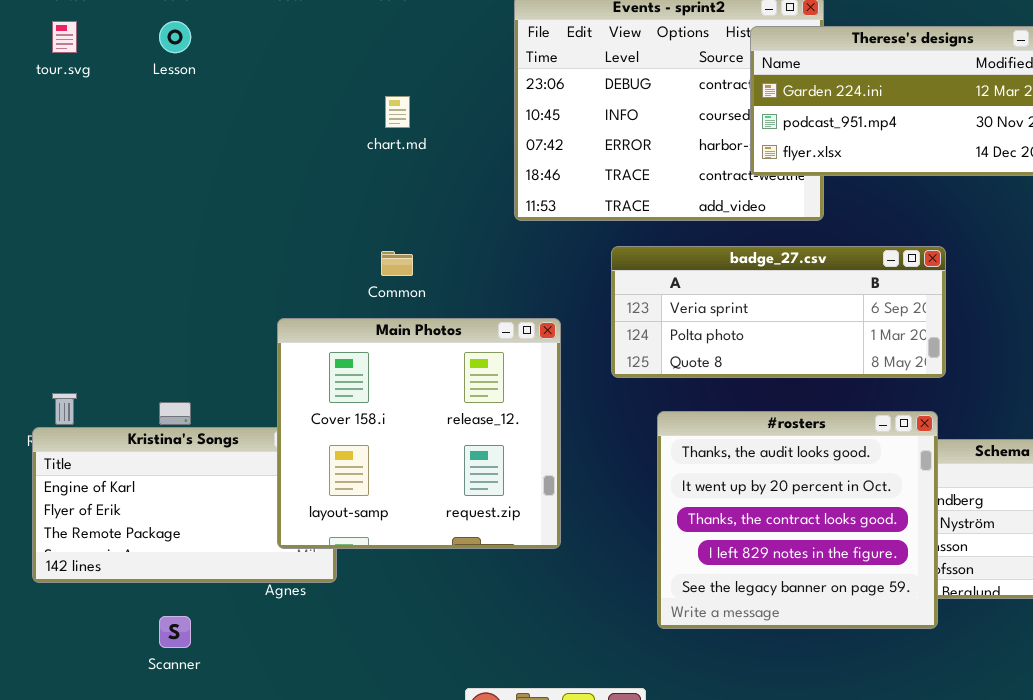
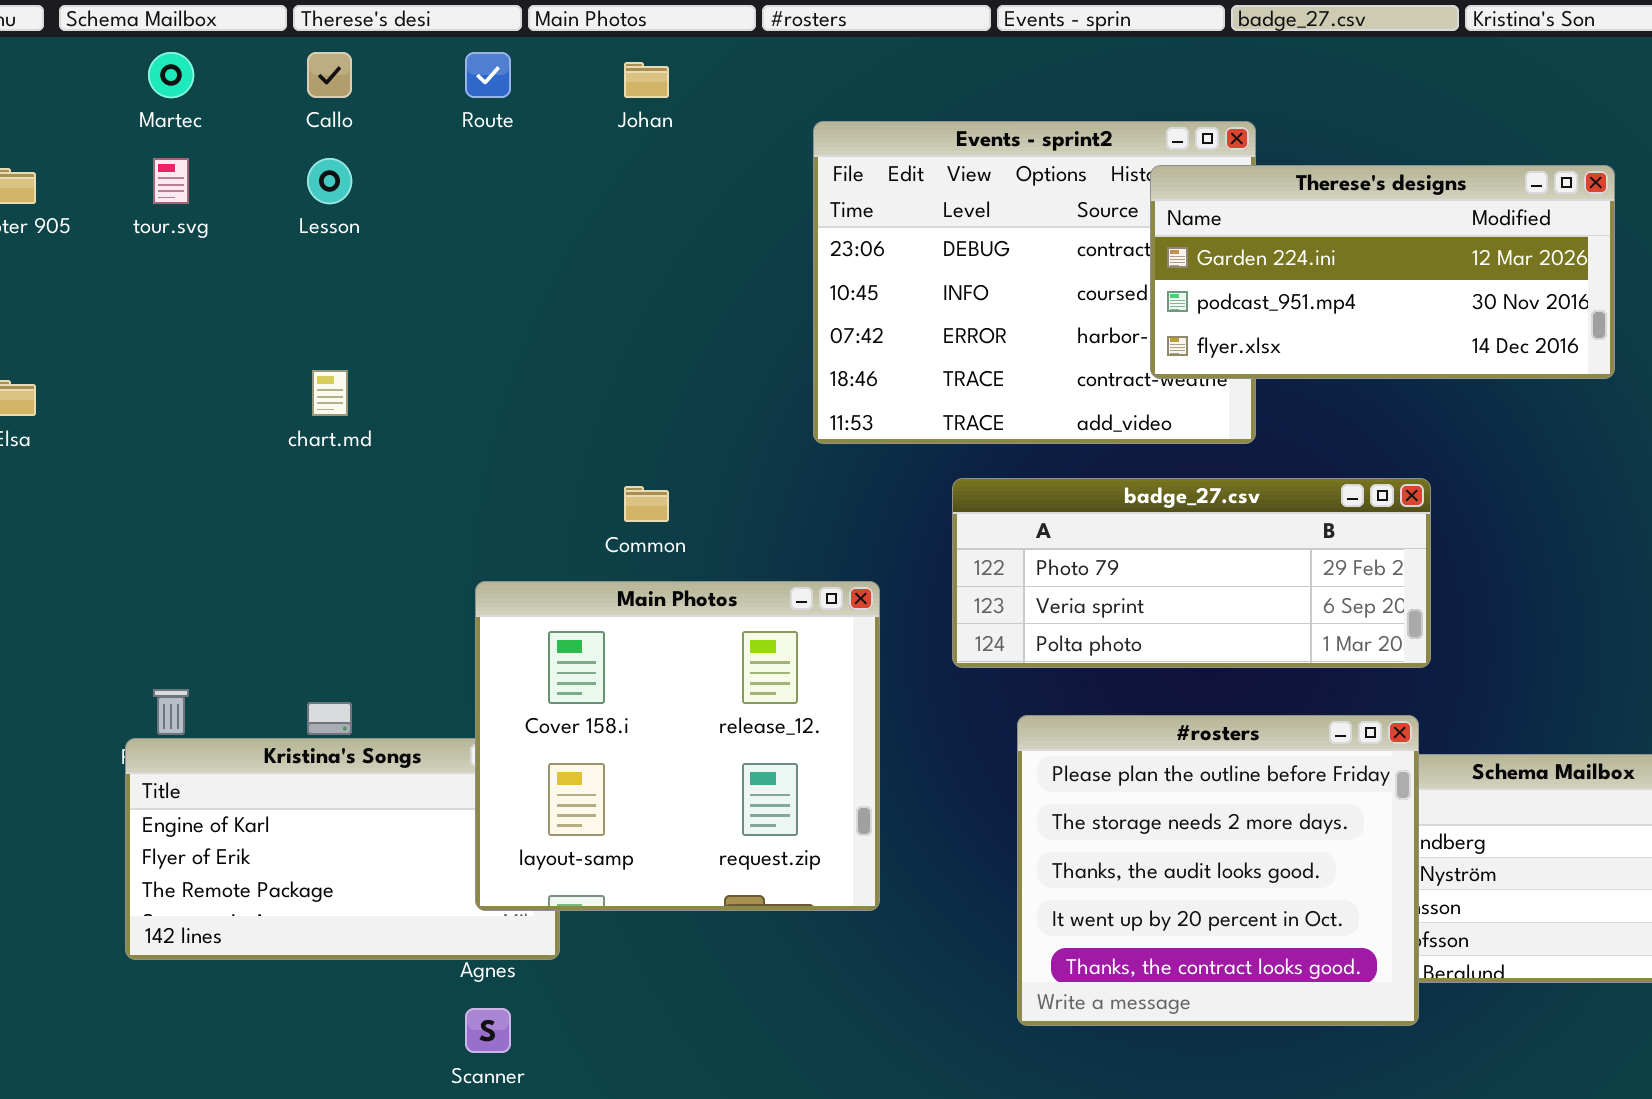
chart.md: [385,96,410,128] -> [312,370,348,416], moved
badge_27.csv: [611,246,946,378] -> [952,478,1431,668], scrolled up 1 row
#rosters: [657,411,938,629] -> [1017,715,1419,1026], scrolled up 2 rows
Scanner: [159,616,191,648] -> [465,1008,511,1053], moved

